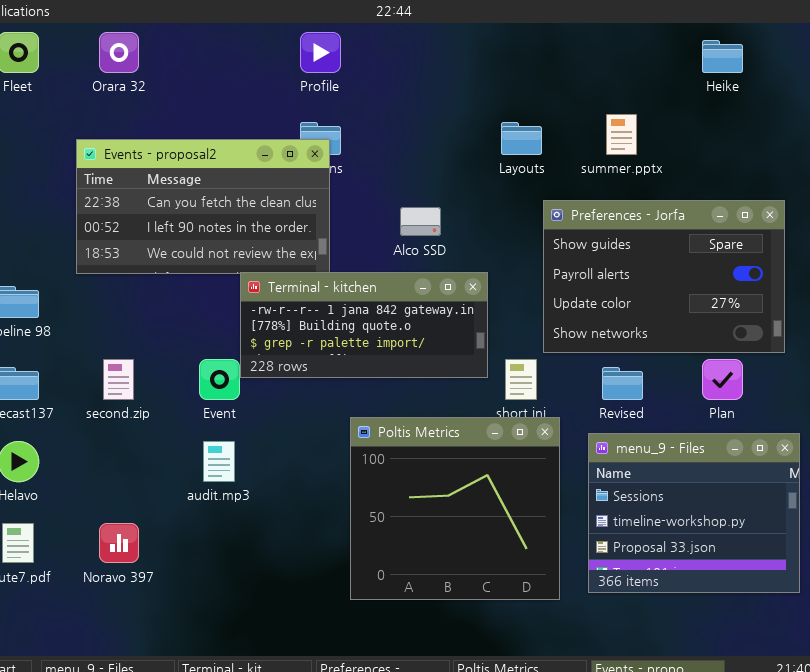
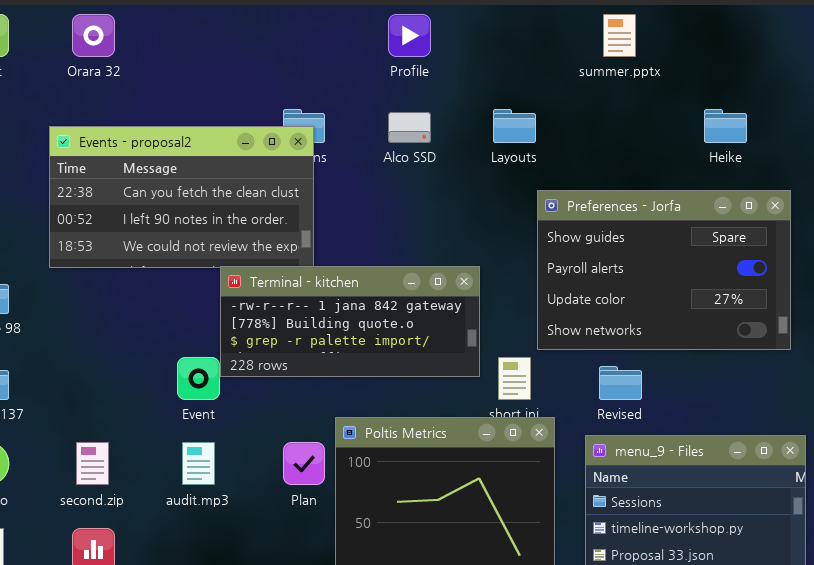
Profile: [300,32,341,73] -> [388,14,431,57], moved
Heike: [702,40,743,73] -> [704,109,747,143], moved
summer.pptx: [606,114,637,155] -> [603,14,636,57], moved
Alco SSD: [400,207,441,236] -> [388,112,431,143], moved
second.zip: [103,359,134,400] -> [76,442,109,485], moved
Plan: [702,359,743,400] -> [283,442,325,485], moved

